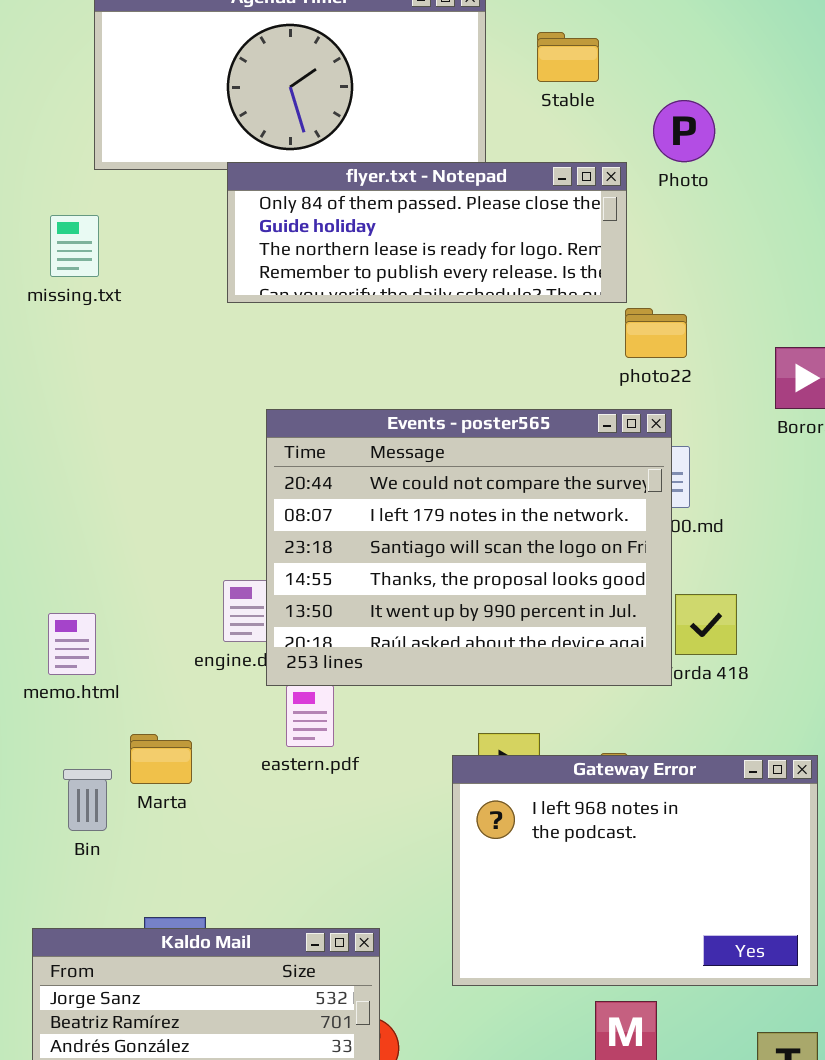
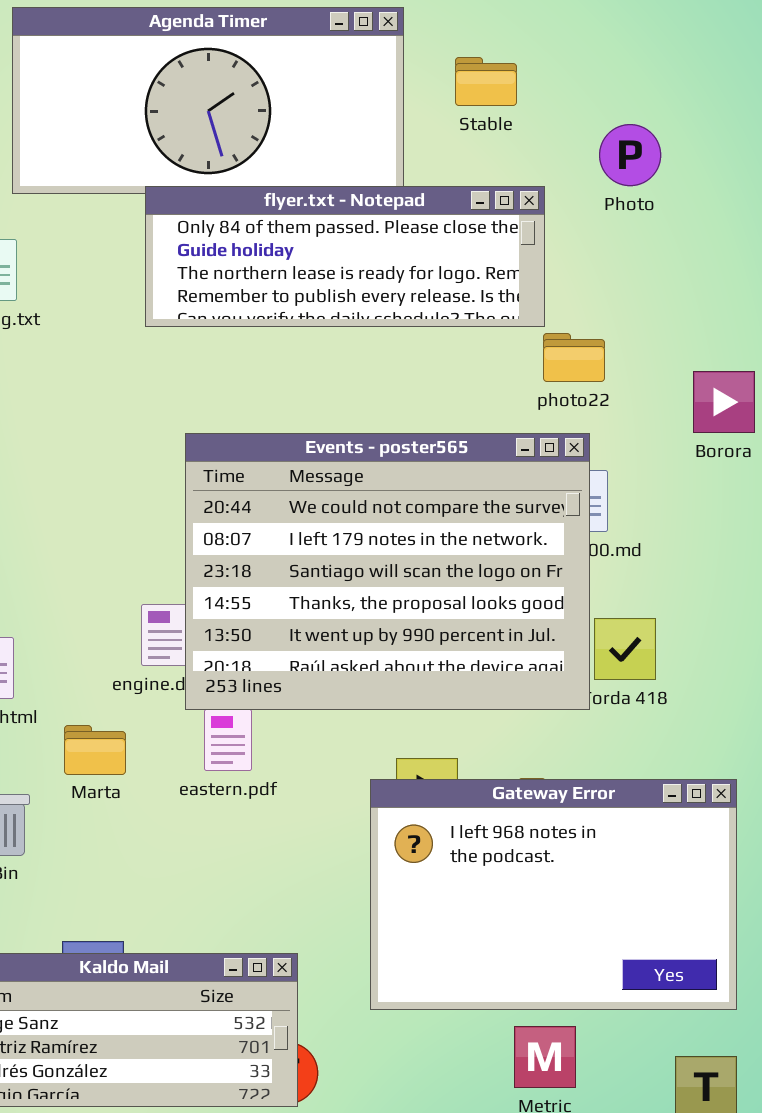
Photo: [653,100,715,162] -> [599,124,661,186], moved
Marta: [130,734,192,784] -> [64,725,126,775], moved

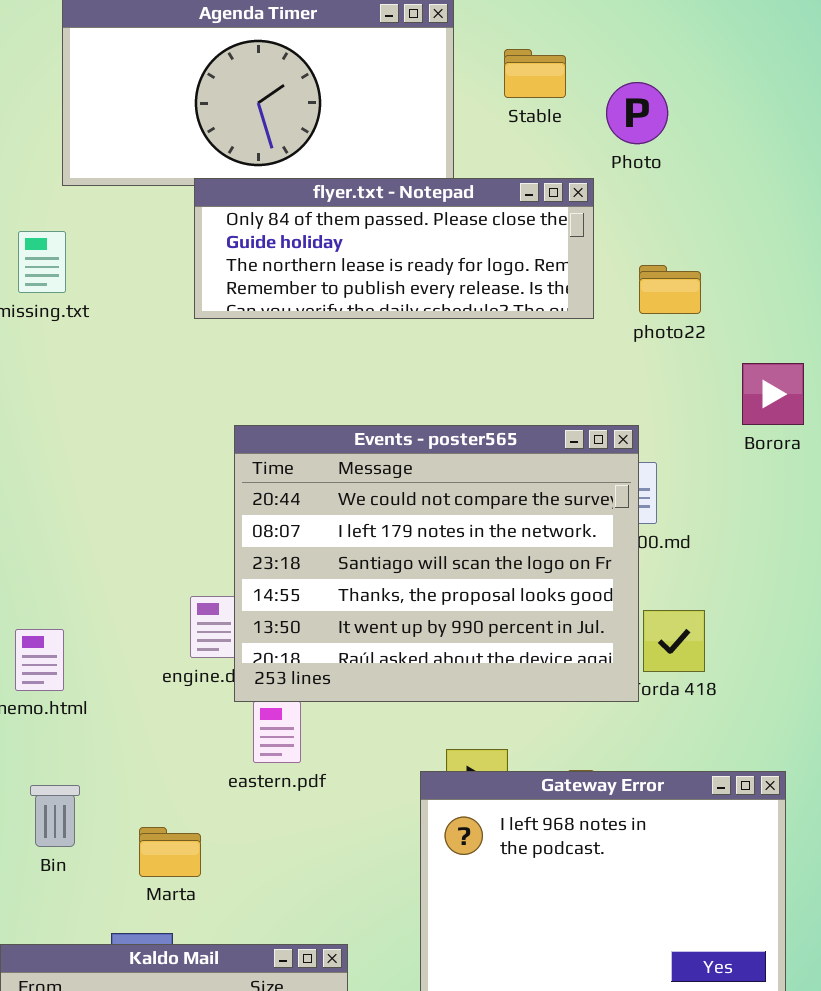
Photo: [599,124,661,186] -> [606,82,668,144], moved
photo22: [543,333,605,382] -> [639,265,701,314], moved
Marta: [64,725,126,775] -> [139,827,201,877], moved

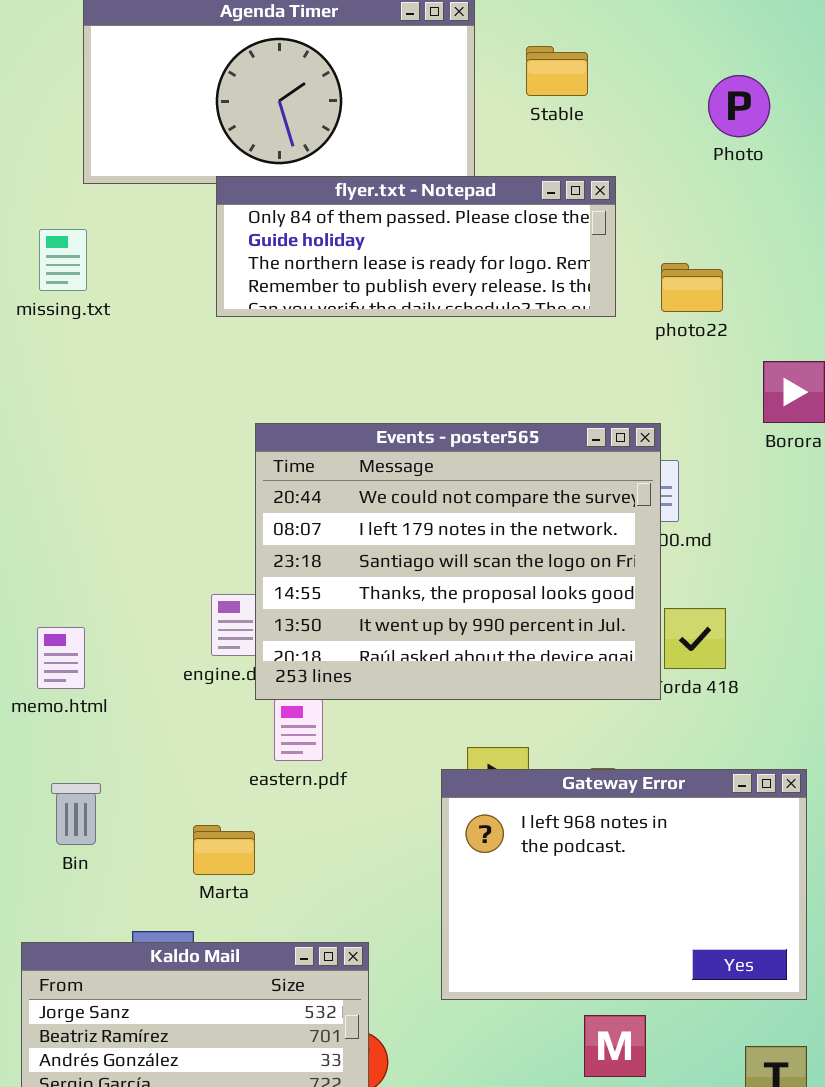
Photo: [606,82,668,144] -> [708,75,770,137], moved
Marta: [139,827,201,877] -> [193,825,255,875], moved

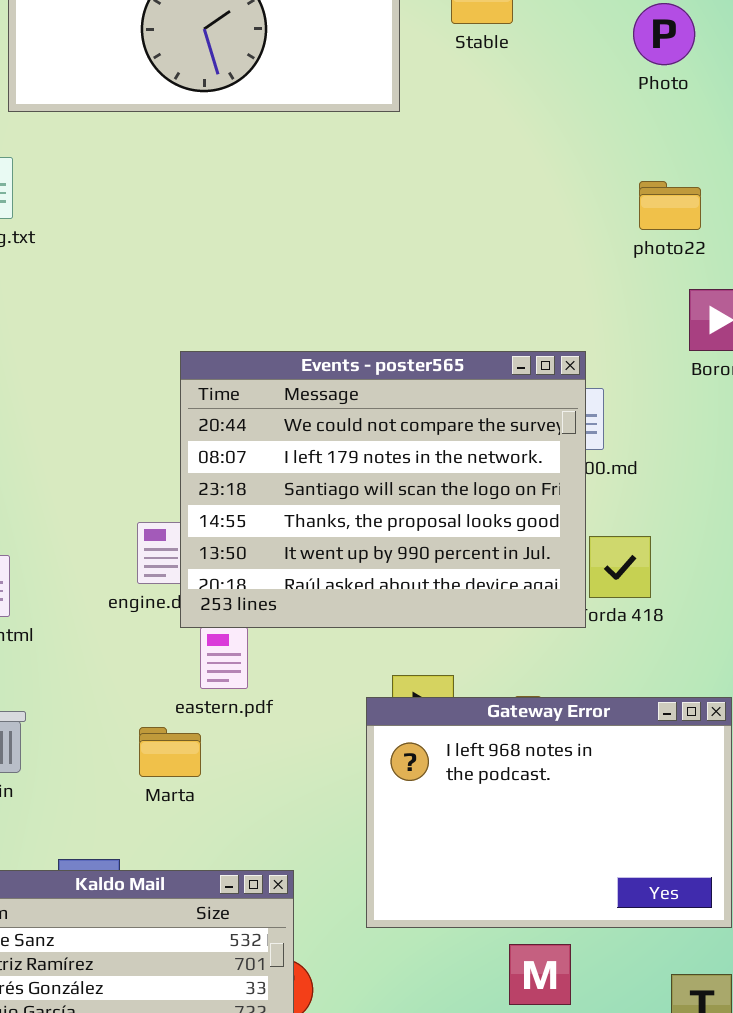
flyer.txt - Notepad: [216,176,616,317] -> none, closed
photo22: [661,263,723,312] -> [639,181,701,230], moved
Marta: [193,825,255,875] -> [139,727,201,777], moved

